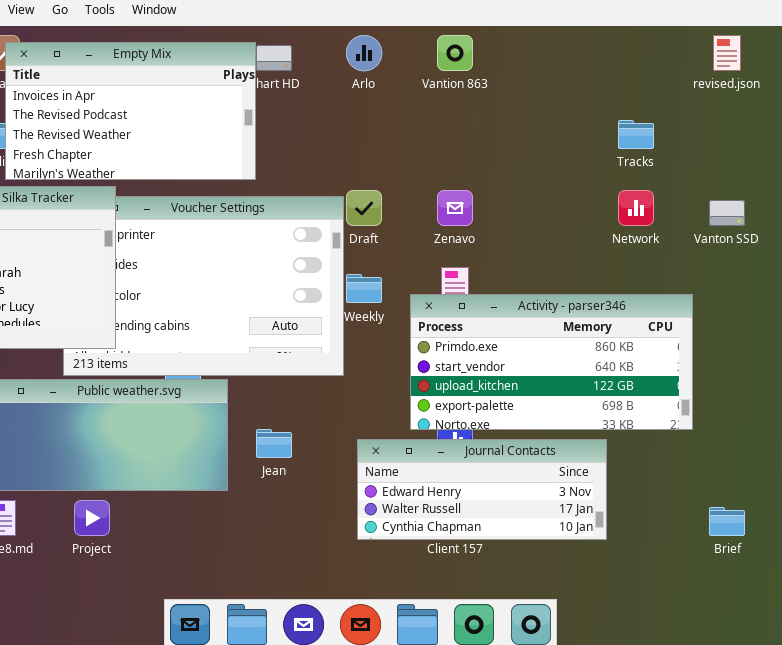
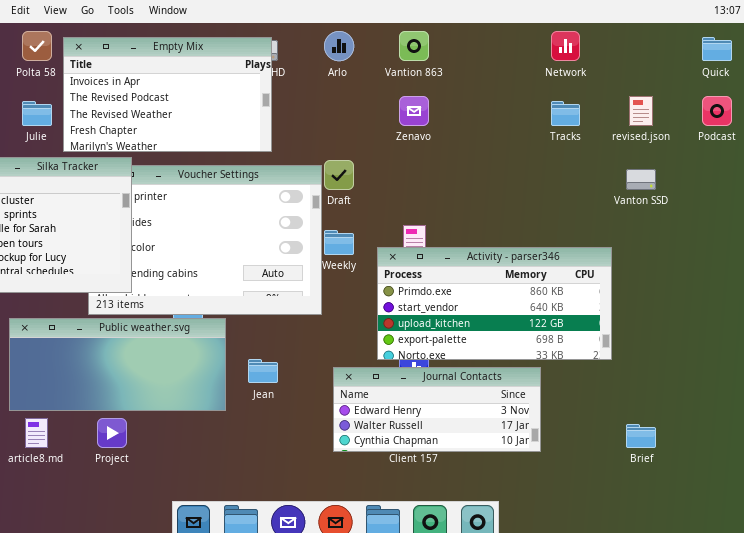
revised.json: [713,35,741,71] -> [629,96,653,126], moved
Empty Mix: [5,42,256,180] -> [63,37,272,152], moved
Zenavo: [437,190,473,226] -> [399,96,429,126], moved
Network: [618,190,654,226] -> [551,31,580,61], moved

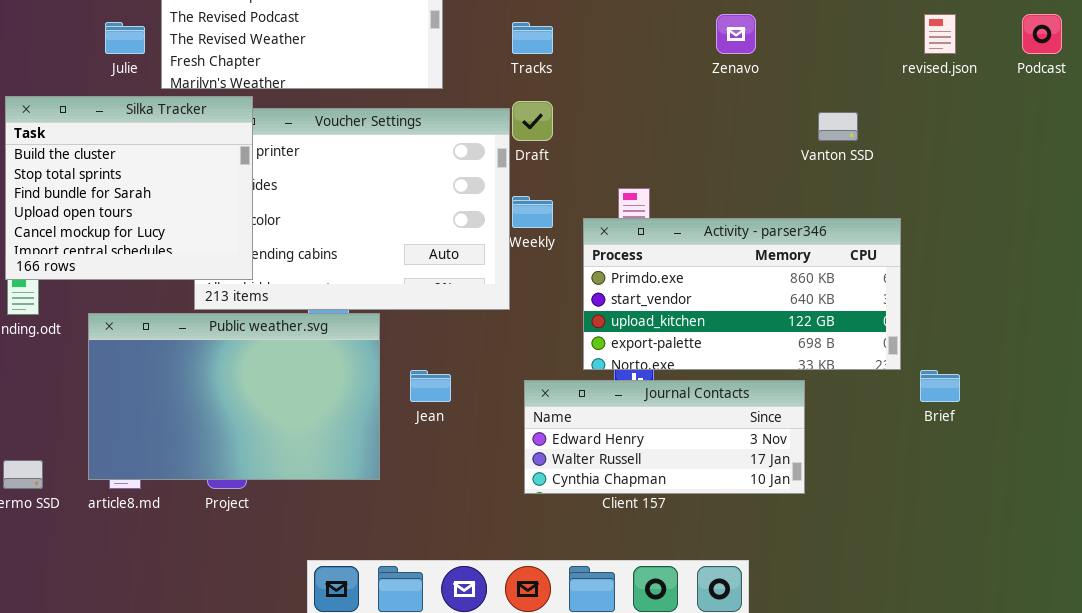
Zenavo: [399,96,429,126] -> [716,14,756,54], moved
Tracks: [551,101,580,126] -> [512,22,553,54], moved
Vanton SSD: [626,169,656,190] -> [818,112,858,141], moved
Public weather.svg: [9,318,226,411] -> [88,313,380,480], resized
Brief: [626,424,656,448] -> [920,370,960,402], moved

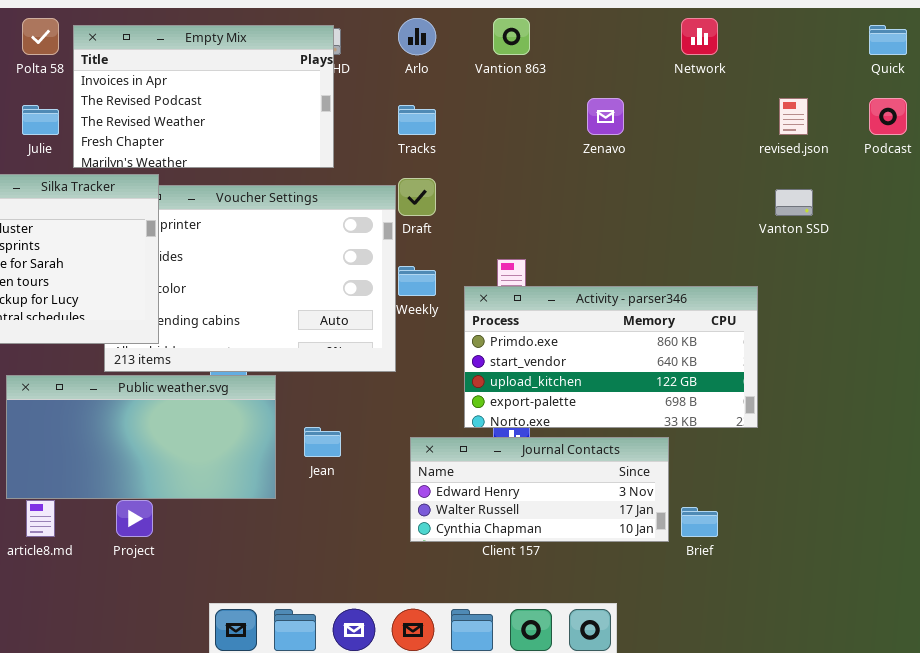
Vanton SSD: [818,112,858,141] -> [775,189,813,216], moved
Public weather.svg: [88,313,380,480] -> [6,375,276,499], resized
Brief: [920,370,960,402] -> [681,507,718,537], moved

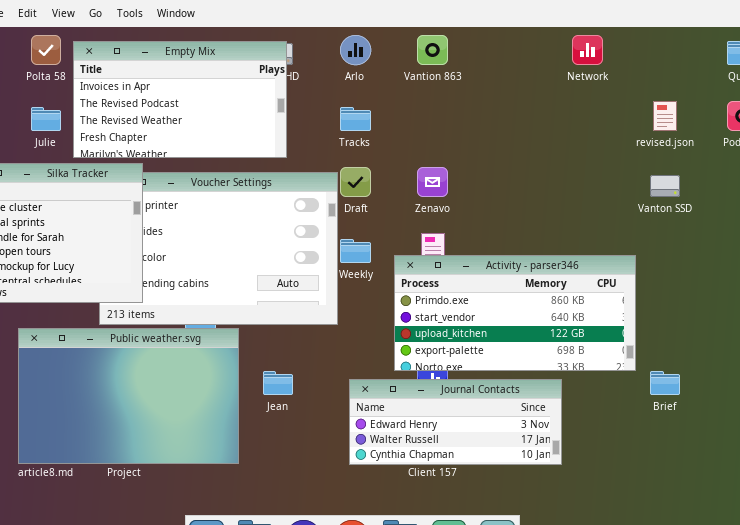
Zenavo: [587,98,624,135] -> [417,167,448,197], moved
Public weather.svg: [6,375,276,499] -> [18,328,239,464], resized
Brief: [681,507,718,537] -> [650,371,680,395], moved

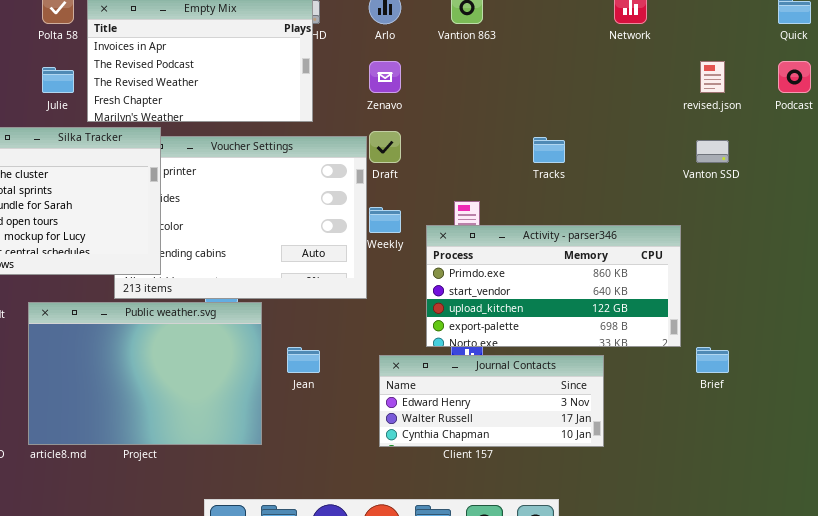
Tracks: [340,107,371,131] -> [533,137,565,163], moved
Zenavo: [417,167,448,197] -> [369,61,401,93], moved

